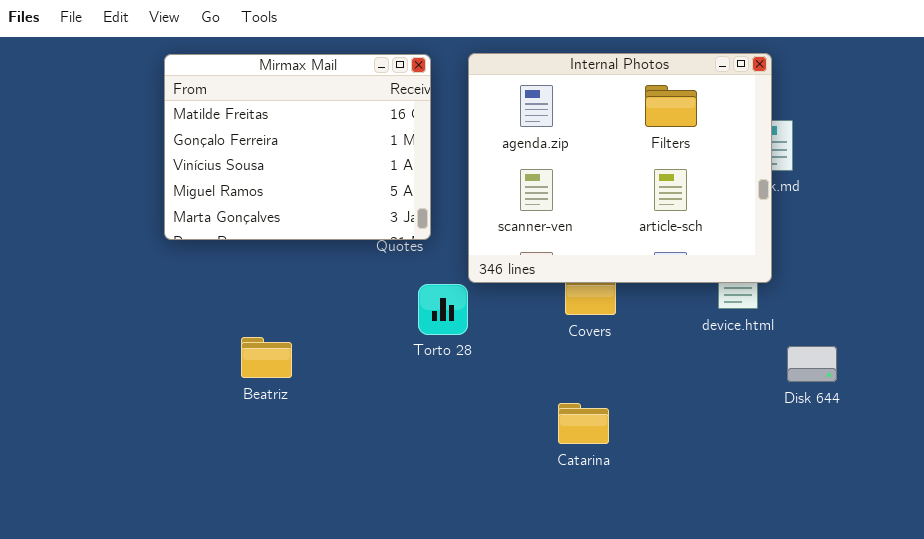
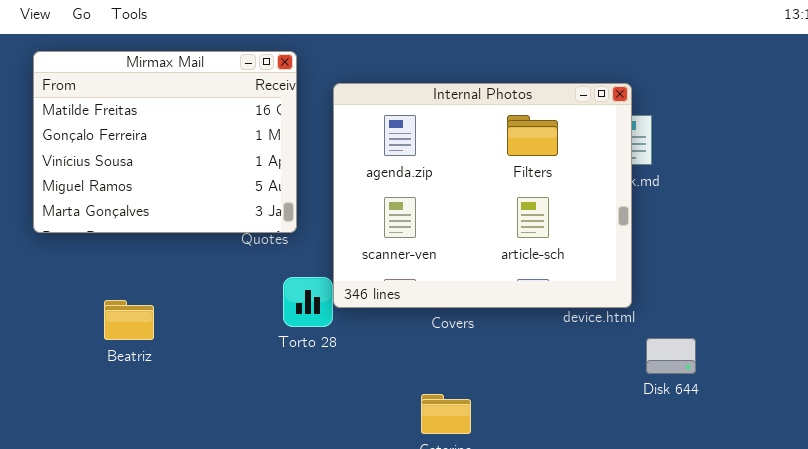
Internal Photos: [468,53,772,283] -> [333,83,632,308], moved
Beatriz: [241,337,292,378] -> [104,300,154,340], moved

